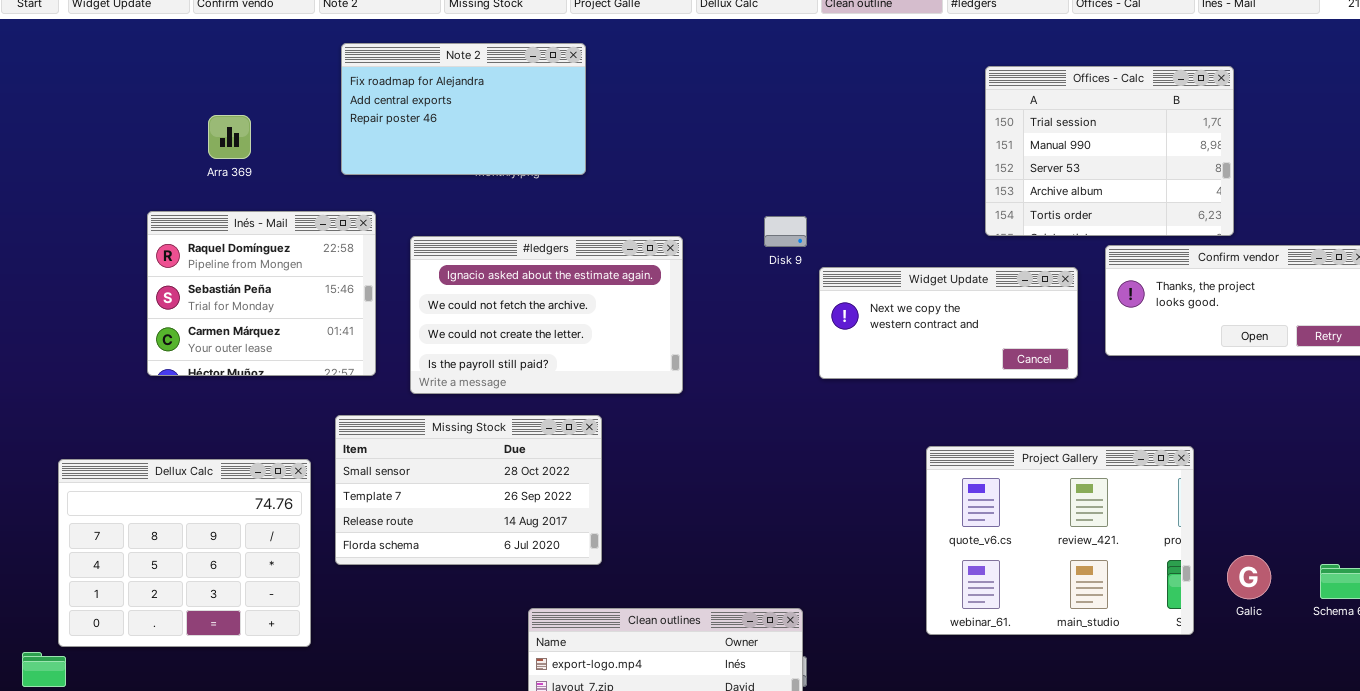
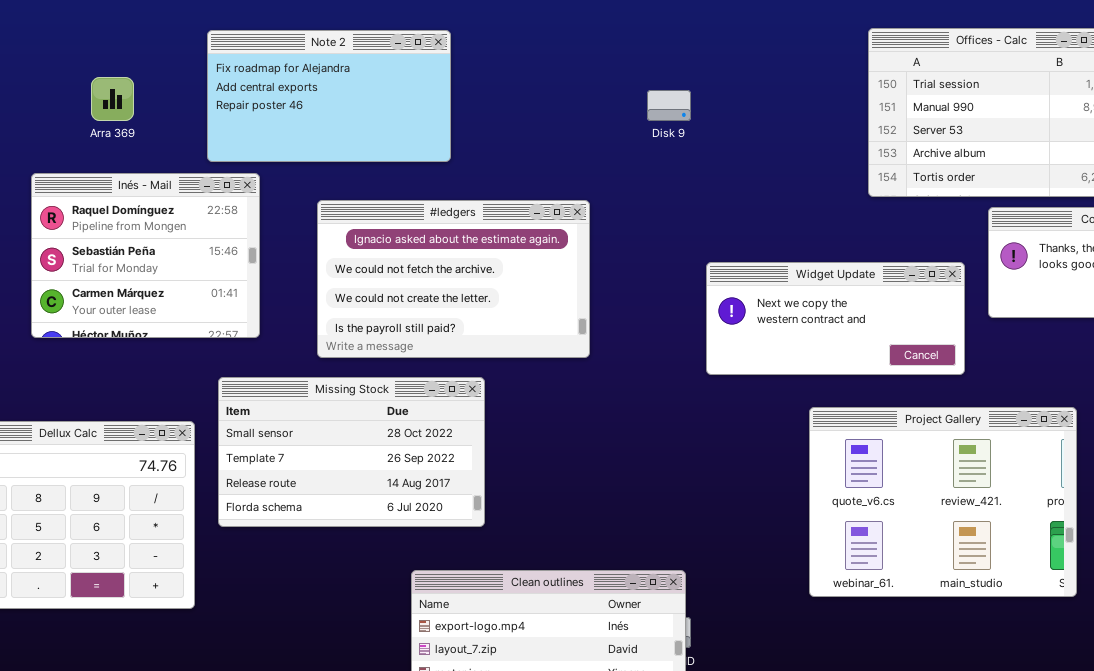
Note 2: [341,43,586,175] -> [207,30,451,162], moved
Disk 9: [764,216,807,247] -> [647,90,691,121], moved
#ledgers: [410,236,683,394] -> [317,200,590,358], moved
Widget Update: [819,267,1078,379] -> [706,262,965,375], moved

